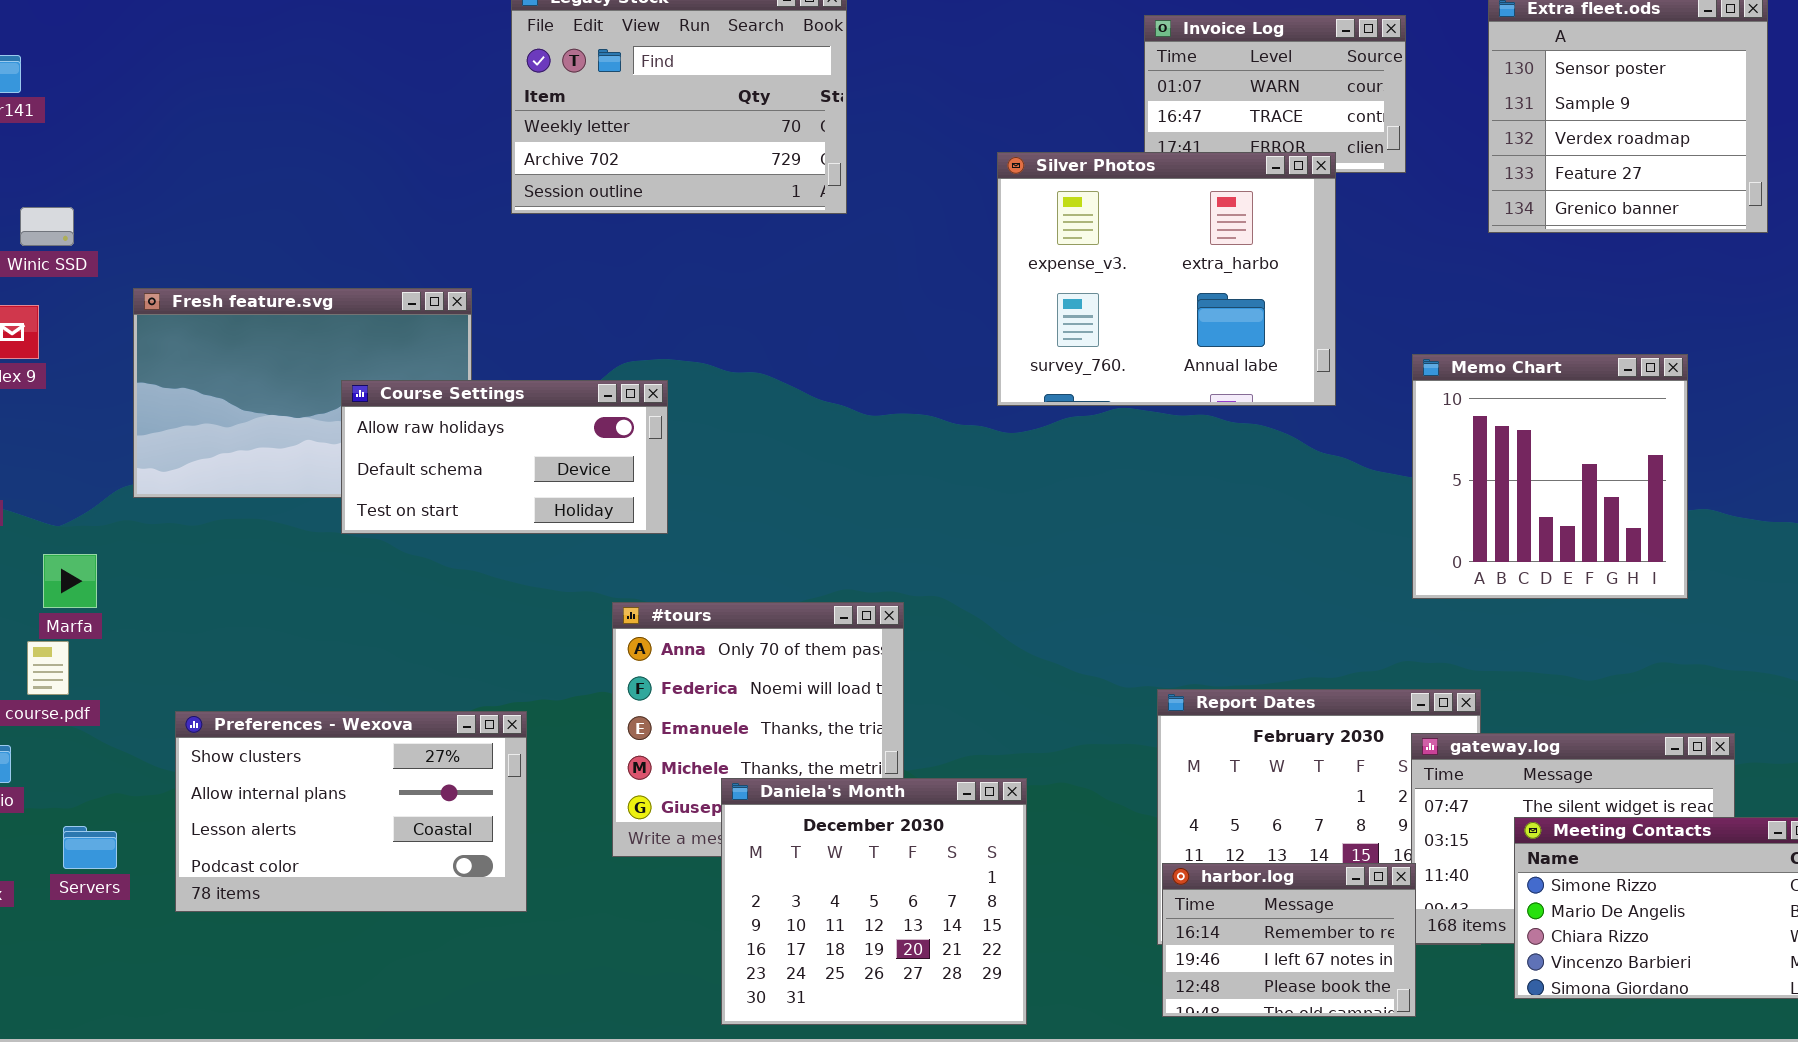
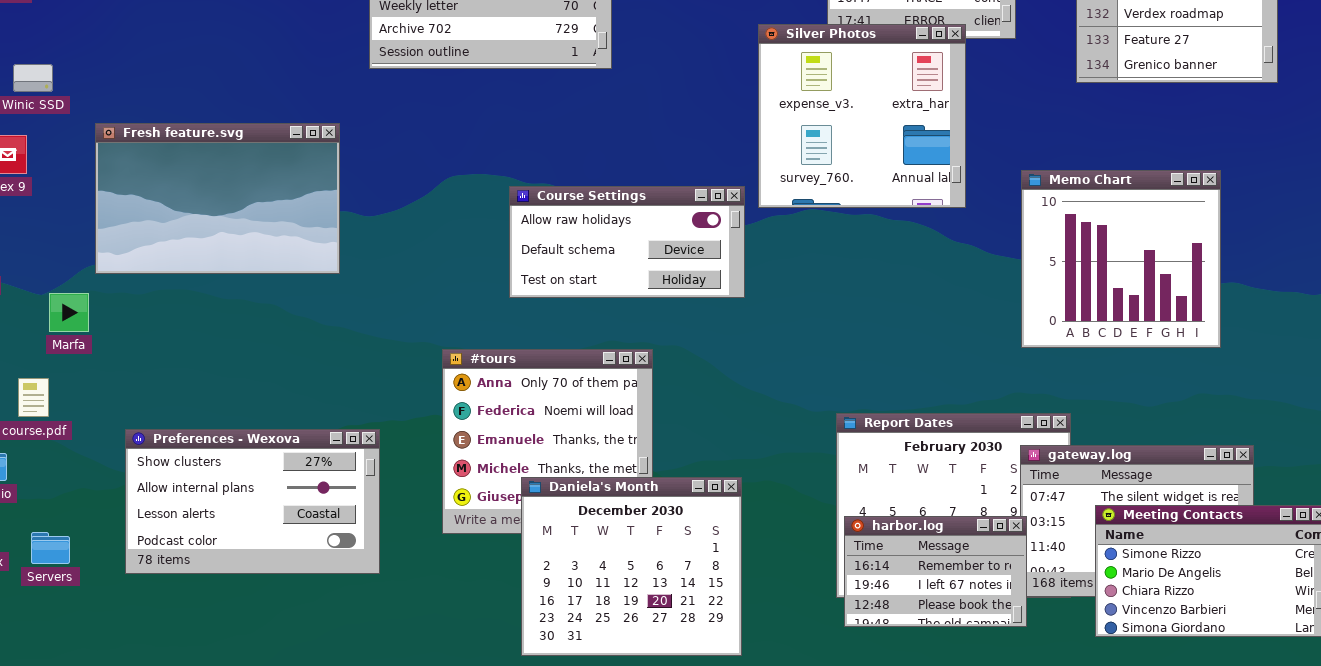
Silver Photos: [997,152,1336,406] -> [758,24,966,208], resized
Course Settings: [341,380,668,534] -> [509,186,745,298], moved
Marfa: [43,554,97,608] -> [49,293,89,332], moved
Servers: [63,826,117,869] -> [31,532,70,564], moved
harbor.log: [1162,863,1416,1017] -> [844,516,1027,627], moved

